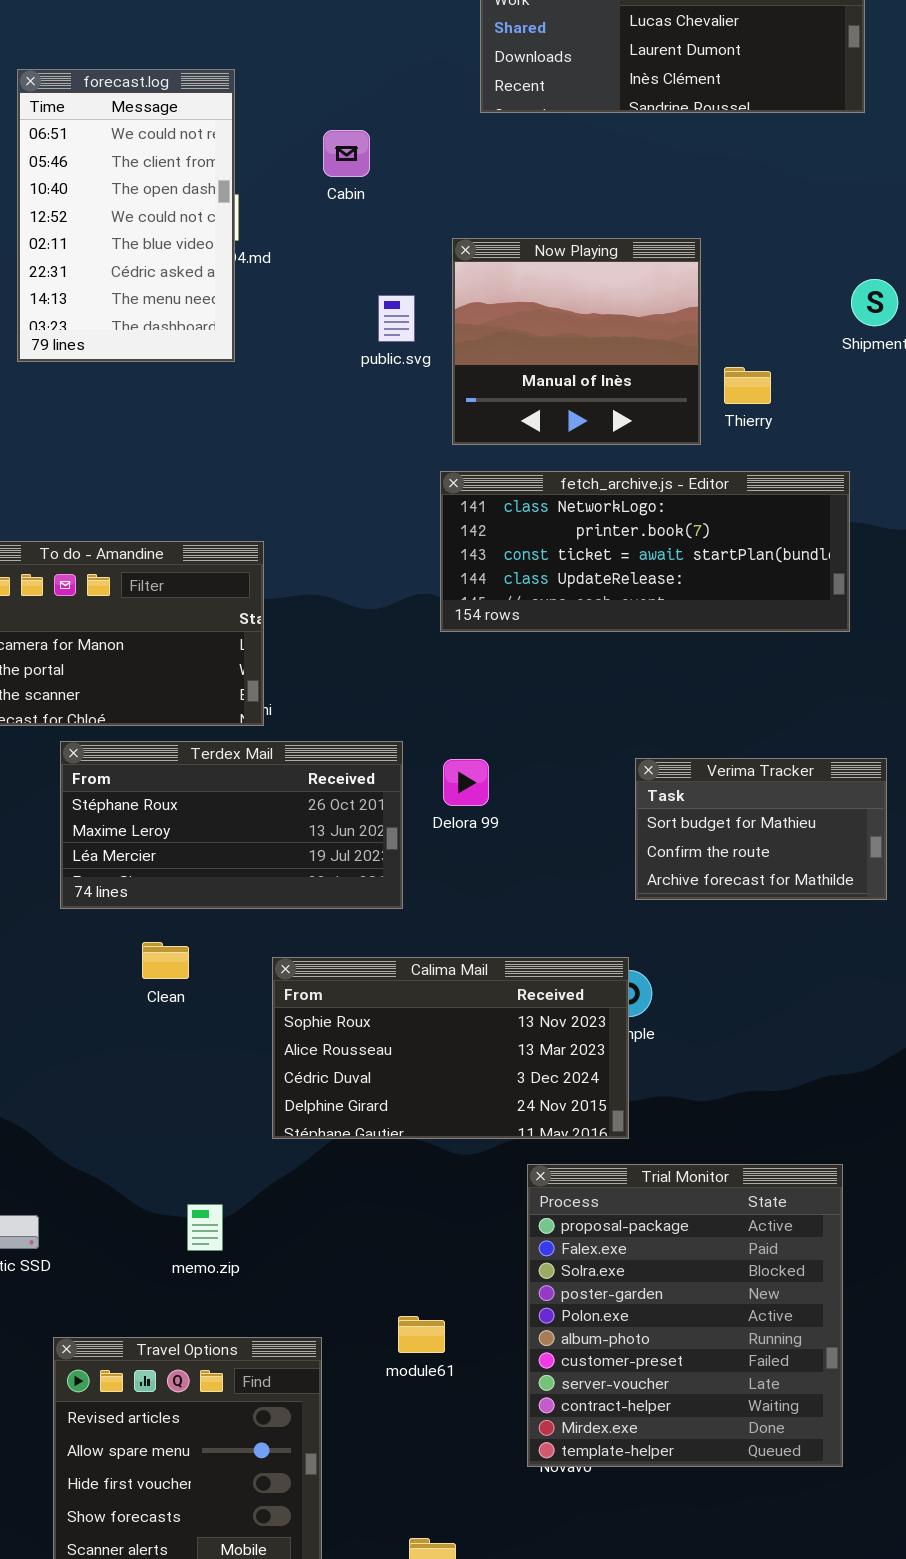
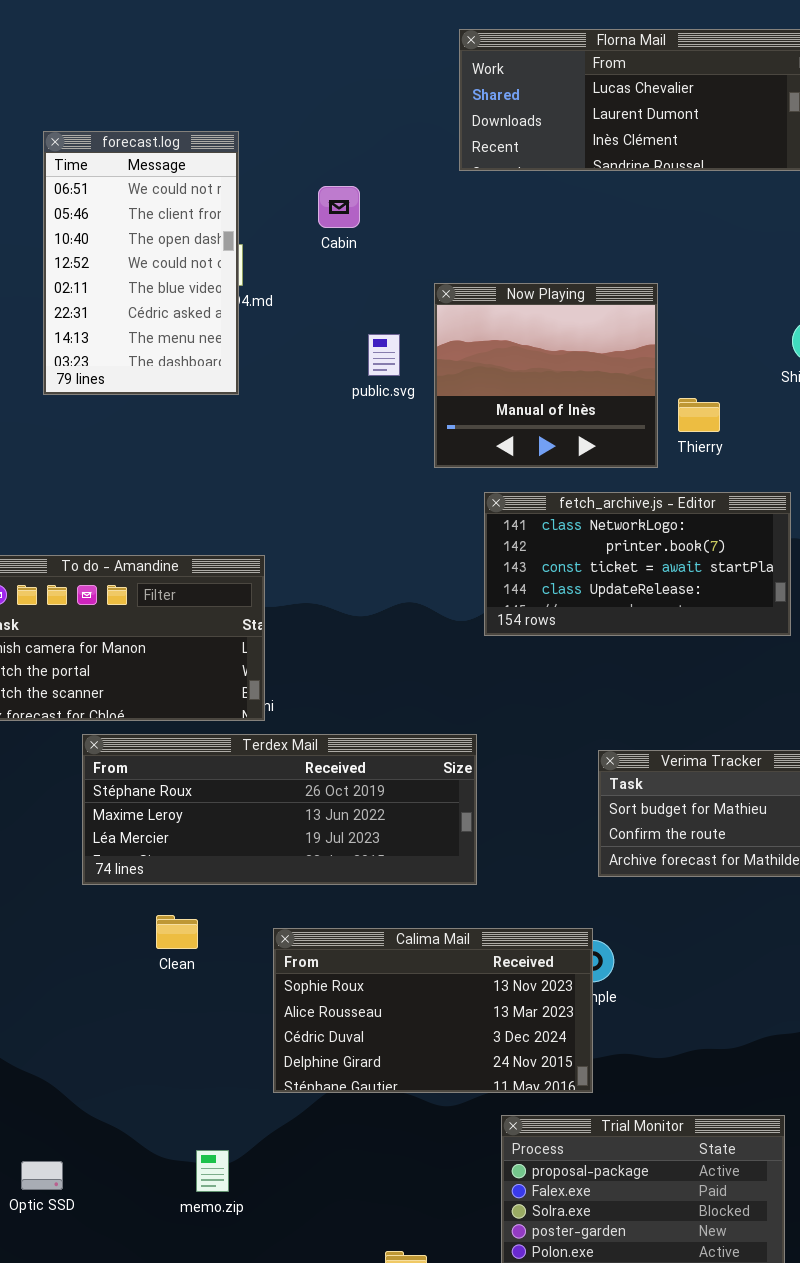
fetch_archive.js - Editor: [440,471,850,632] -> [484,492,791,636], resized
Terdex Mail: [60,741,403,909] -> [82,734,477,885], resized

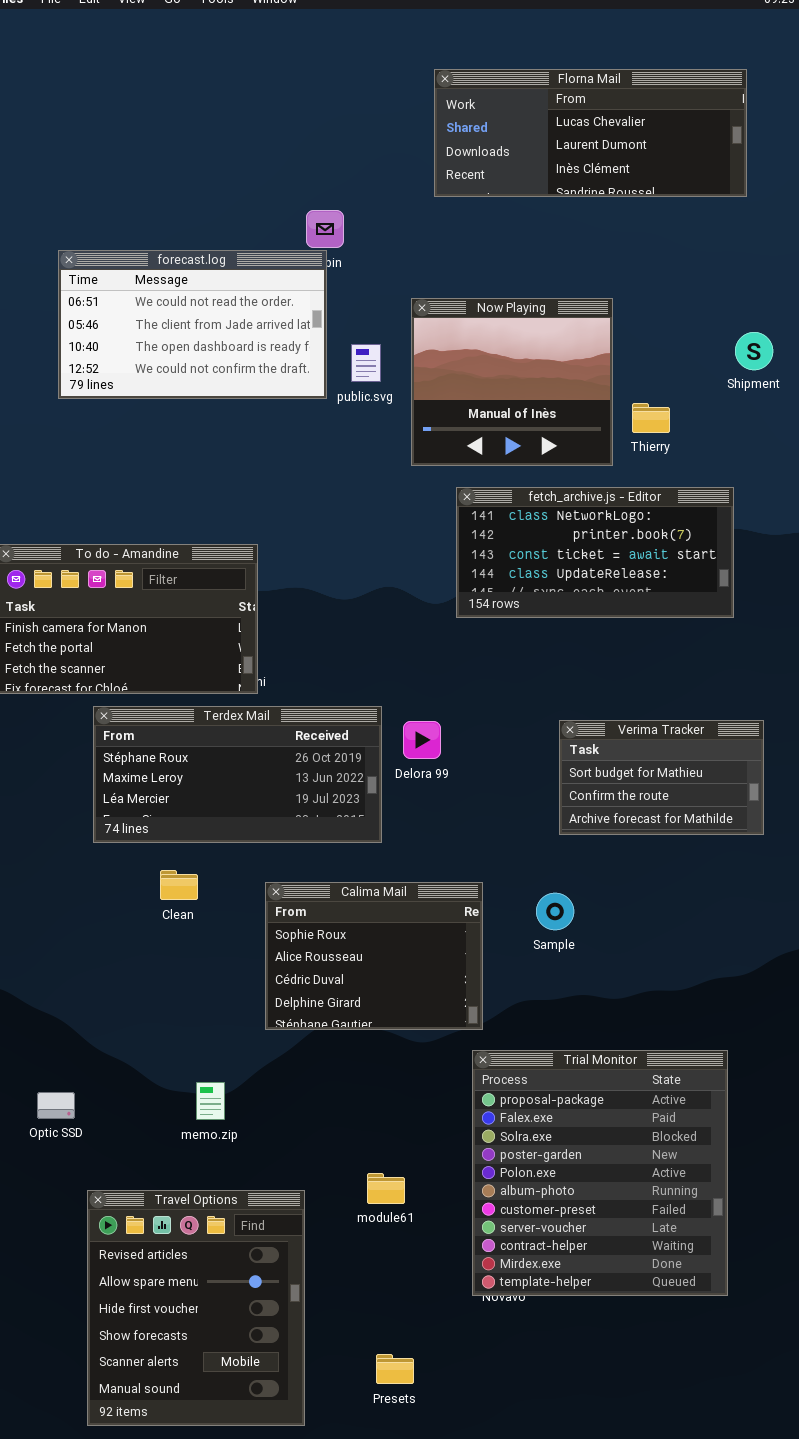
forecast.log: [43,131,239,395] -> [58,250,327,399], resized
Terdex Mail: [82,734,477,885] -> [93,706,382,843], resized
Calima Mail: [273,928,593,1093] -> [265,882,483,1030], resized

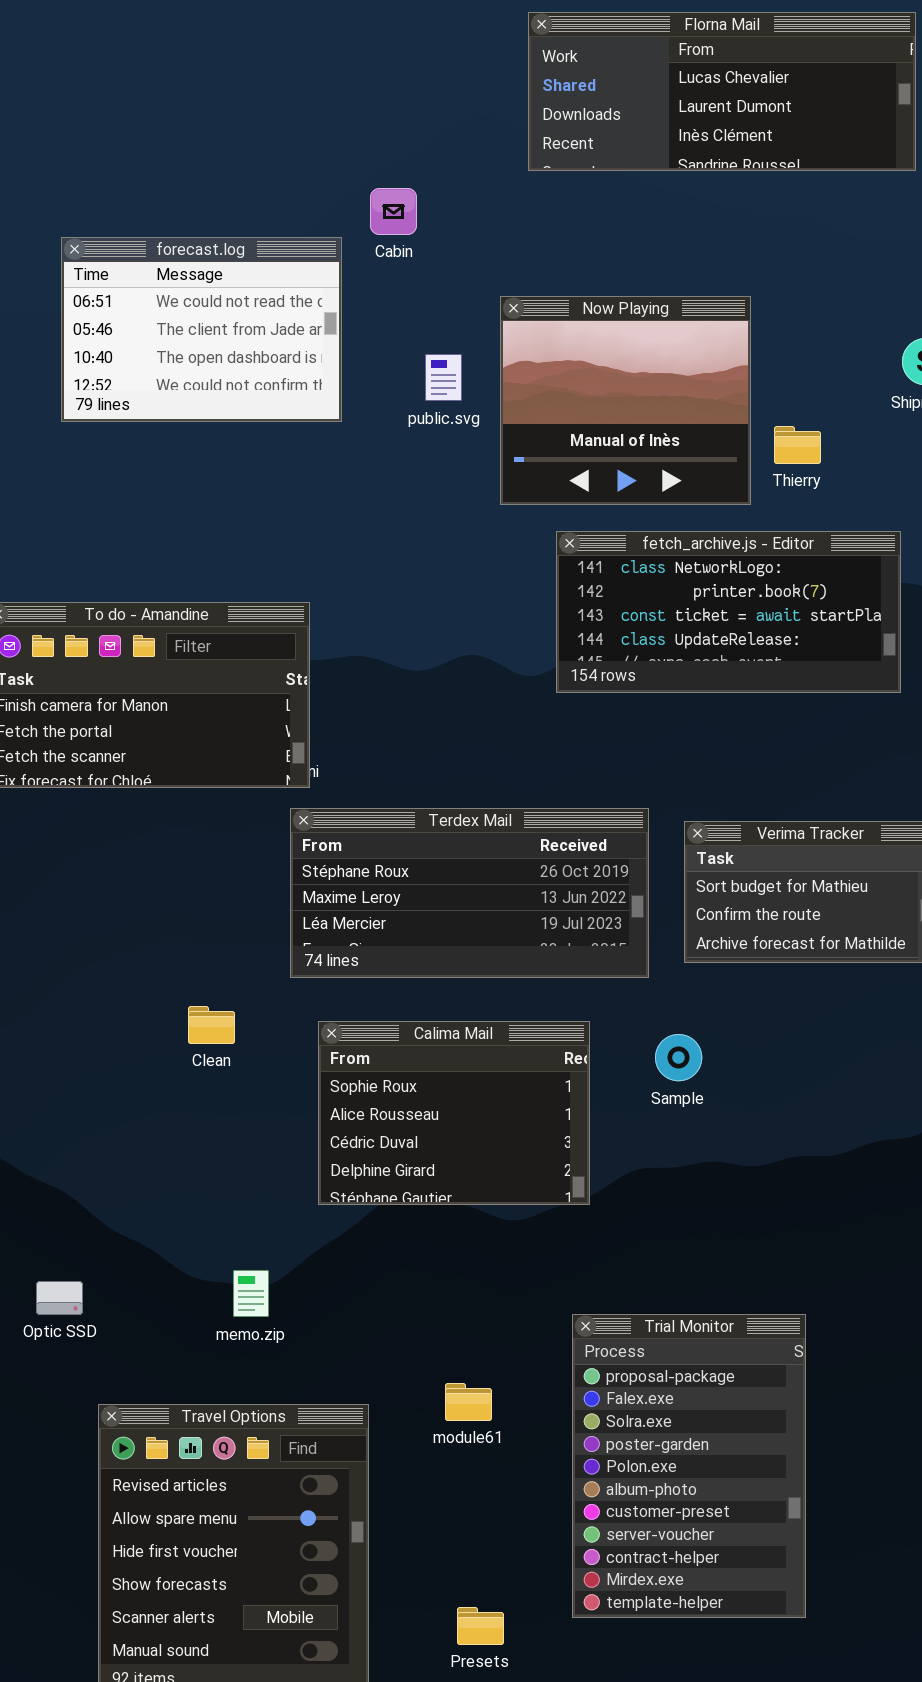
forecast.log: [58,250,327,399] -> [61,237,342,422], resized
Terdex Mail: [93,706,382,843] -> [290,808,649,978], moved
Trial Monitor: [472,1050,728,1296] -> [572,1314,806,1618], moved, resized

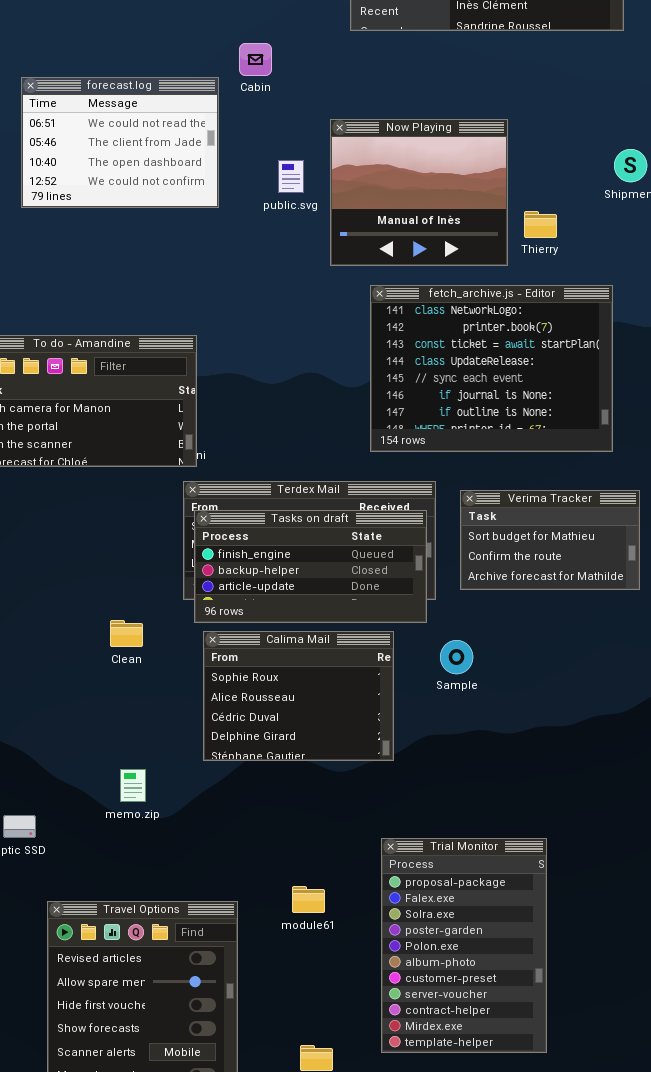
fetch_archive.js - Editor: [556,531,901,693] -> [370,285,613,452], resized
Tasks on draft: none -> [194,510,427,623], opened
memo.zip: [233,1270,269,1317] -> [120,769,146,802], moved

